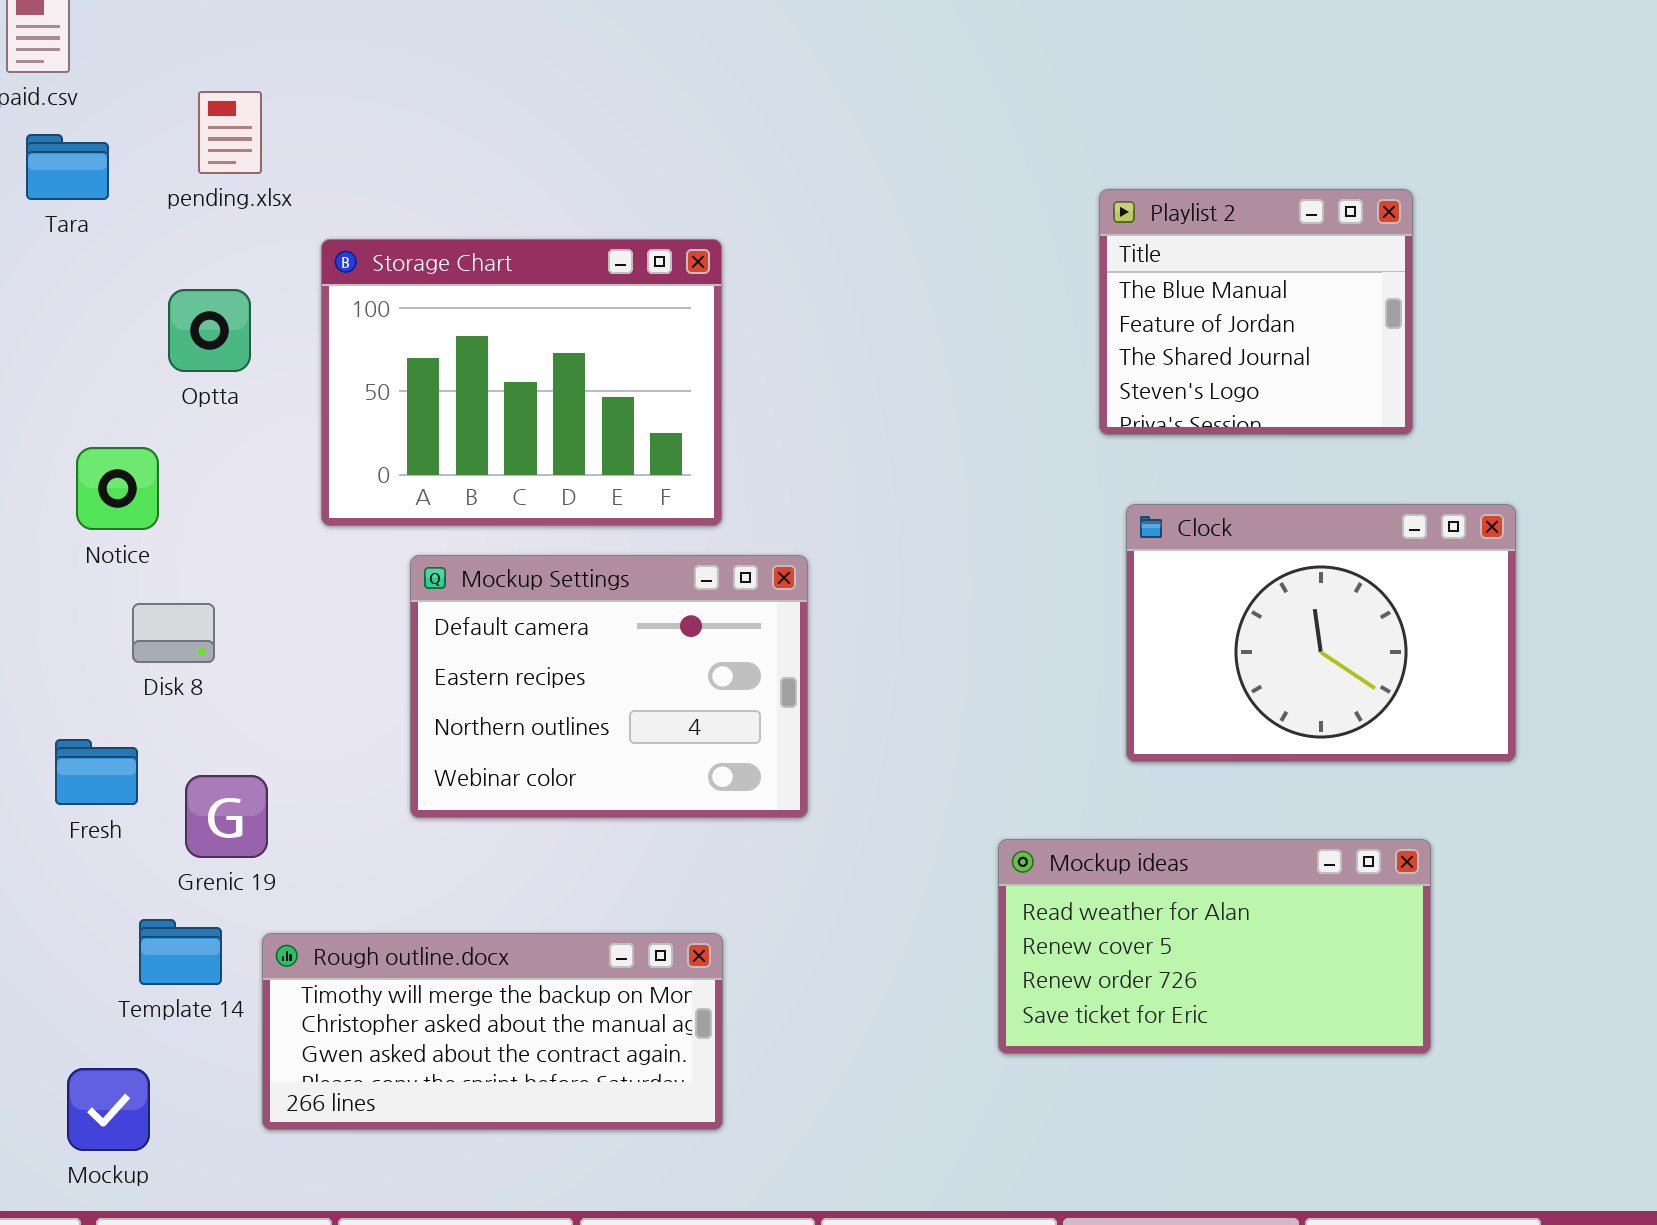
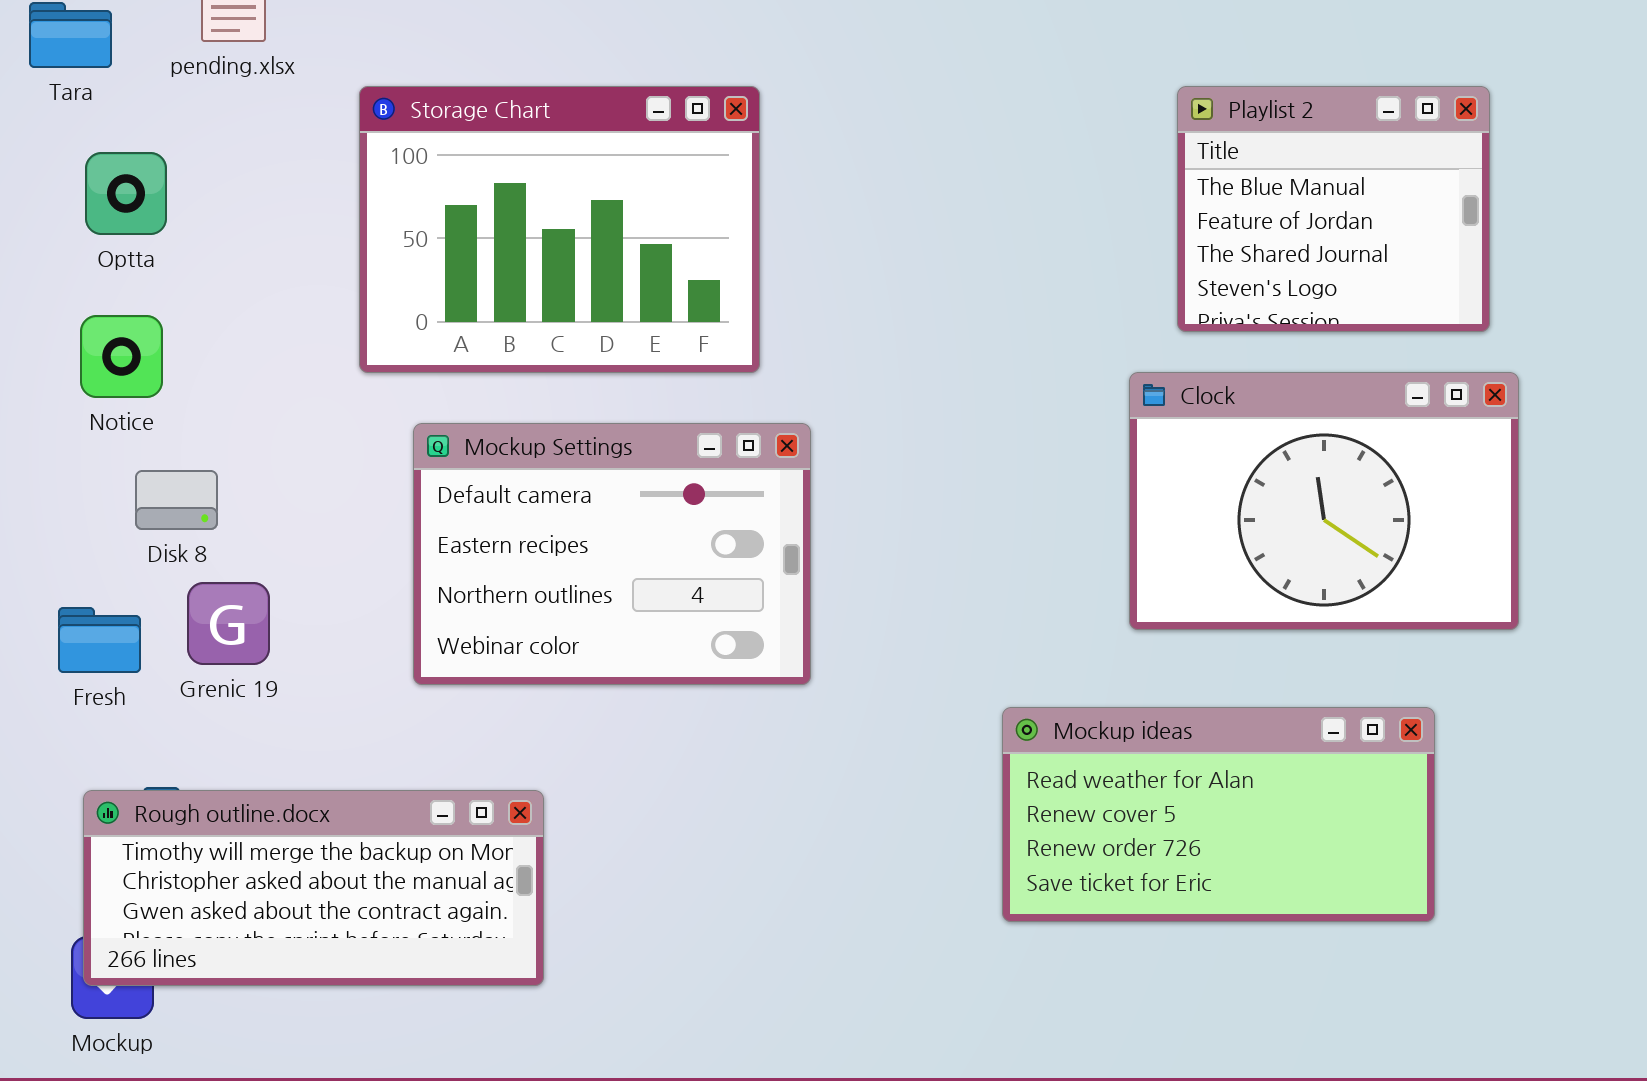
Playlist 2: [1099,189,1413,435] -> [1177,86,1490,332], moved
Storage Chart: [321,239,722,526] -> [359,86,760,373], moved
Optta: [168,289,251,372] -> [85,152,167,235], moved
Grenic 19: [185,775,268,858] -> [187,582,270,665], moved
Rough outline.docx: [262,933,723,1130] -> [83,790,544,986], moved

